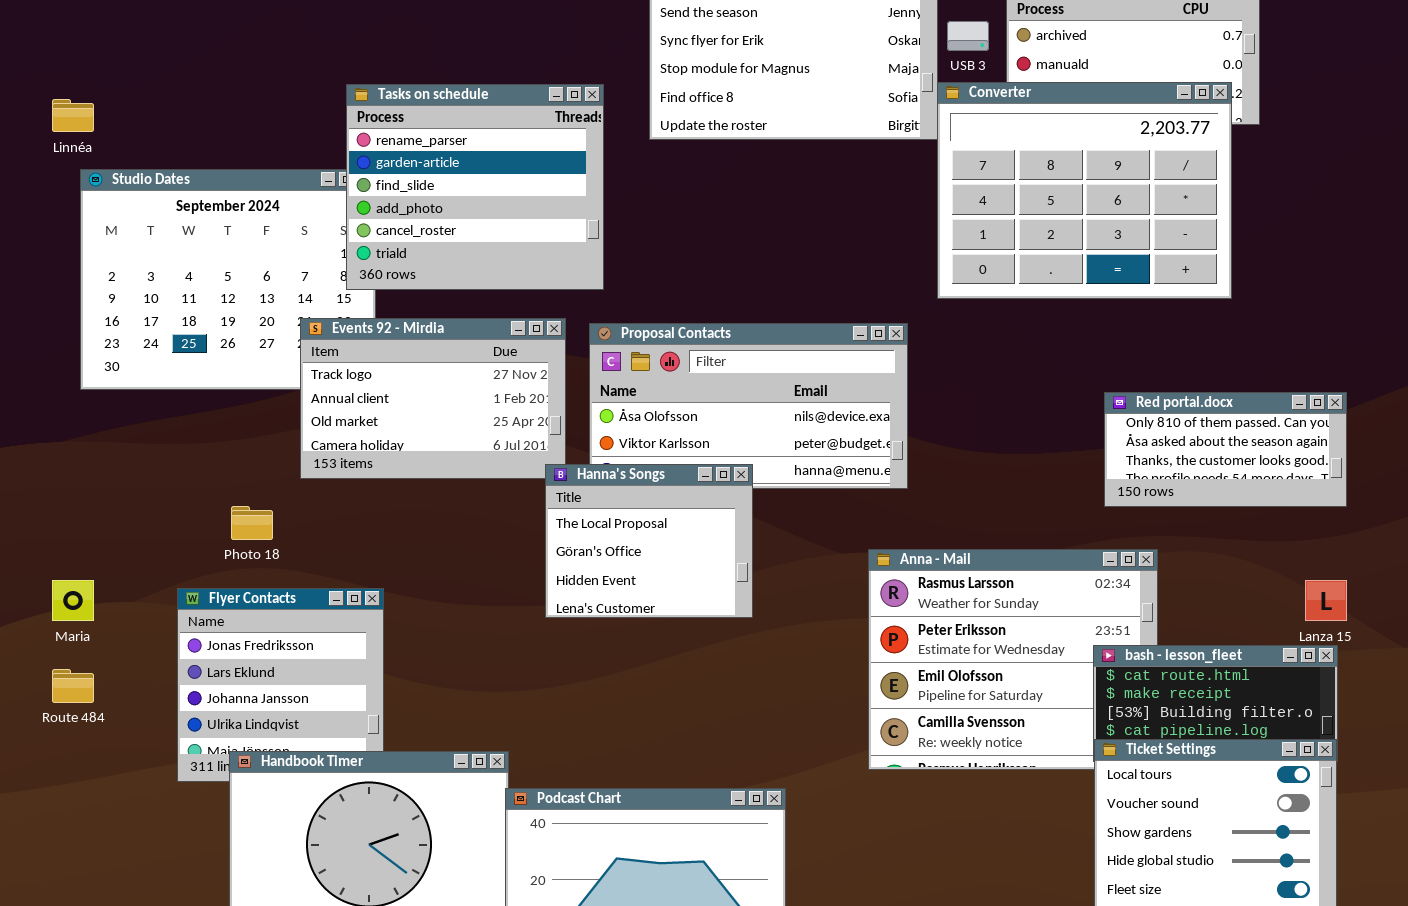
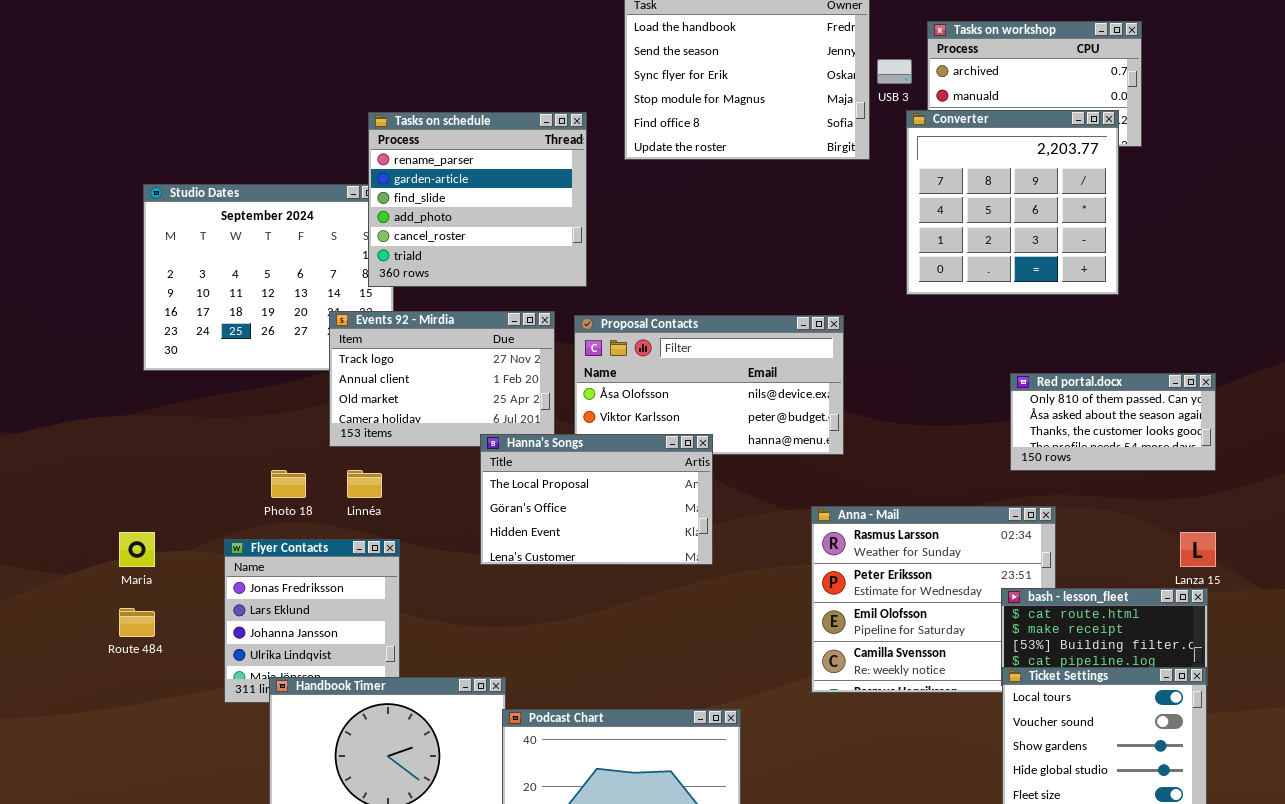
Converter: [937,82,1232,299] -> [906,110,1119,295], resized
Linnéa: [52,99,94,132] -> [347,470,382,498], moved
Hanna's Songs: [545,464,753,618] -> [480,434,713,565], resized

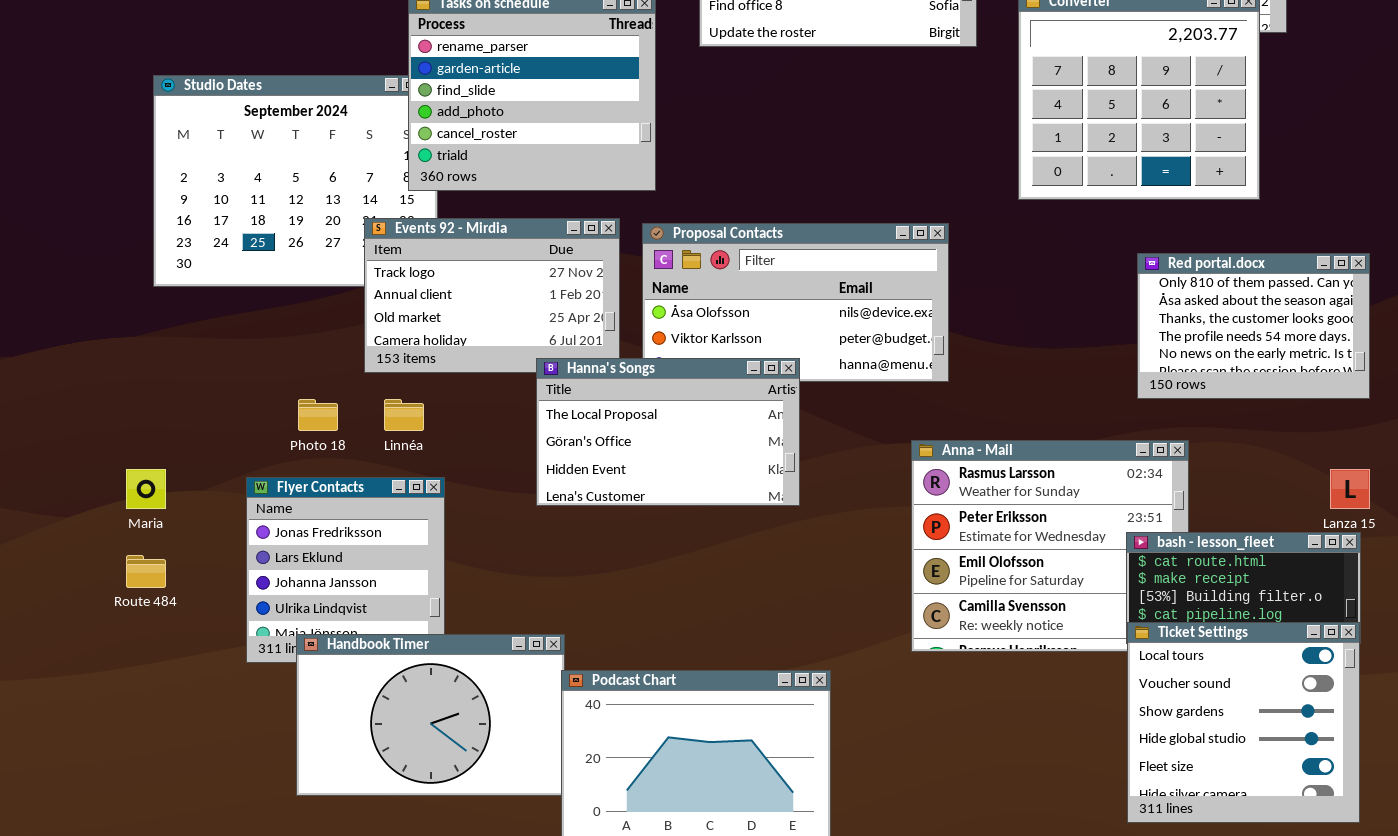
Red portal.docx: [1010,373,1216,471] -> [1137,253,1370,399], resized

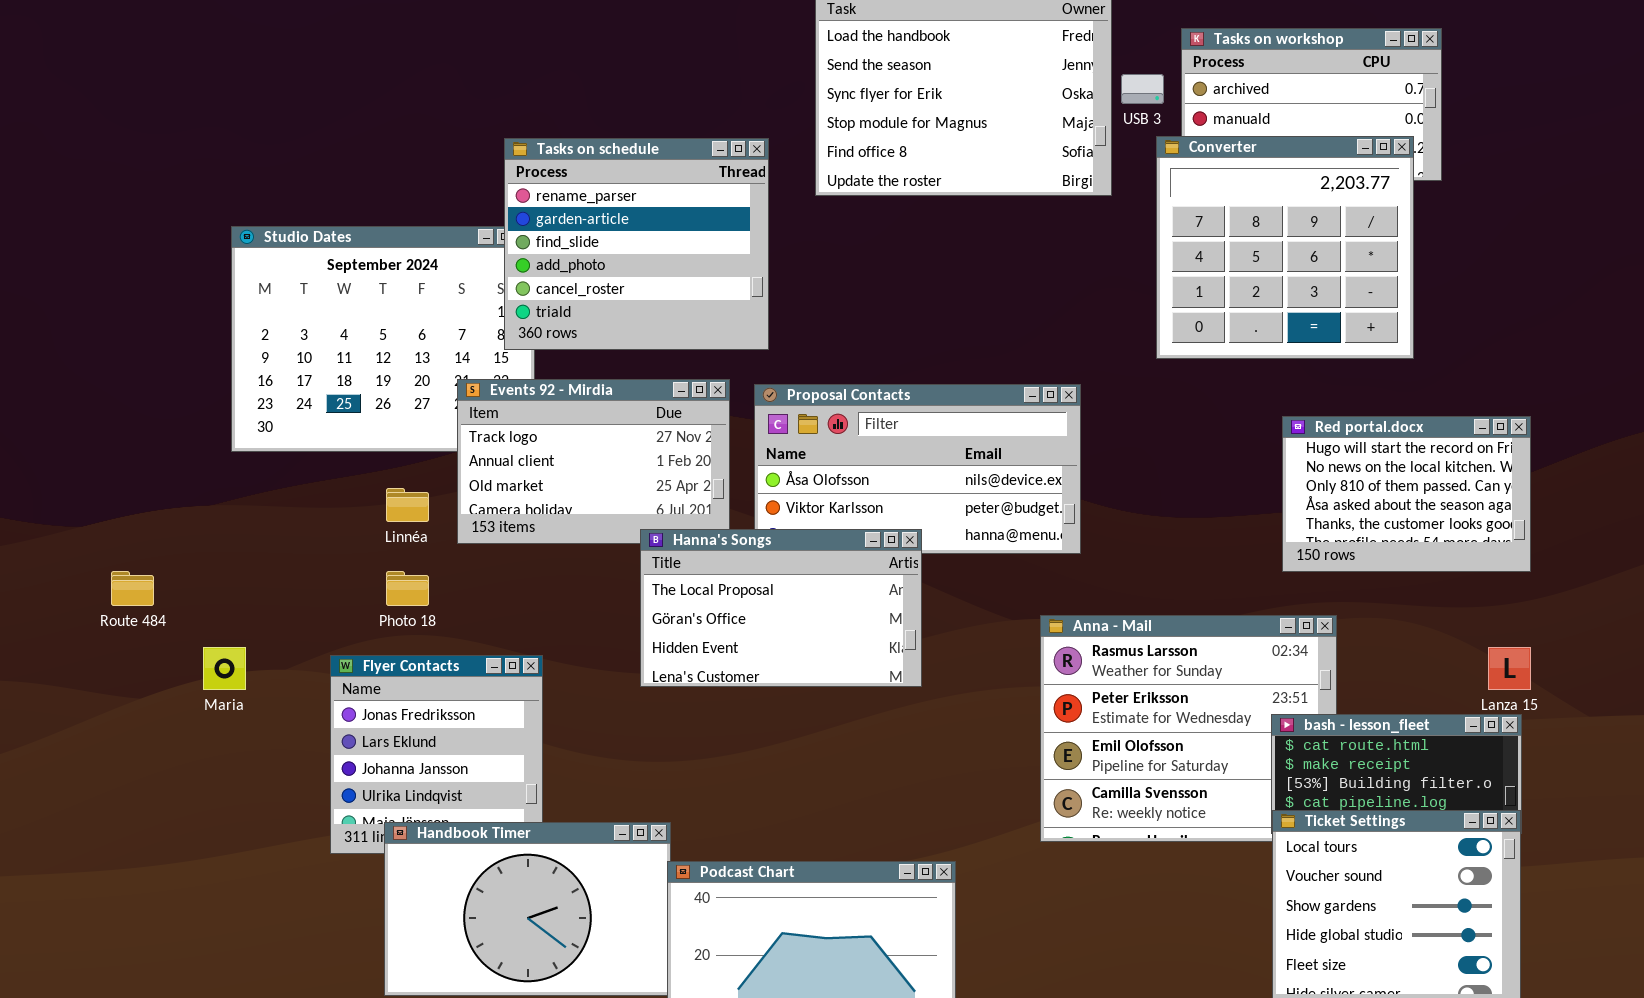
Red portal.docx: [1137,253,1370,399] -> [1282,416,1531,572], scrolled up 2 rows
Linnéa: [384,399,424,431] -> [386,488,429,522], moved
Route 484: [126,555,166,588] -> [111,571,154,606], moved

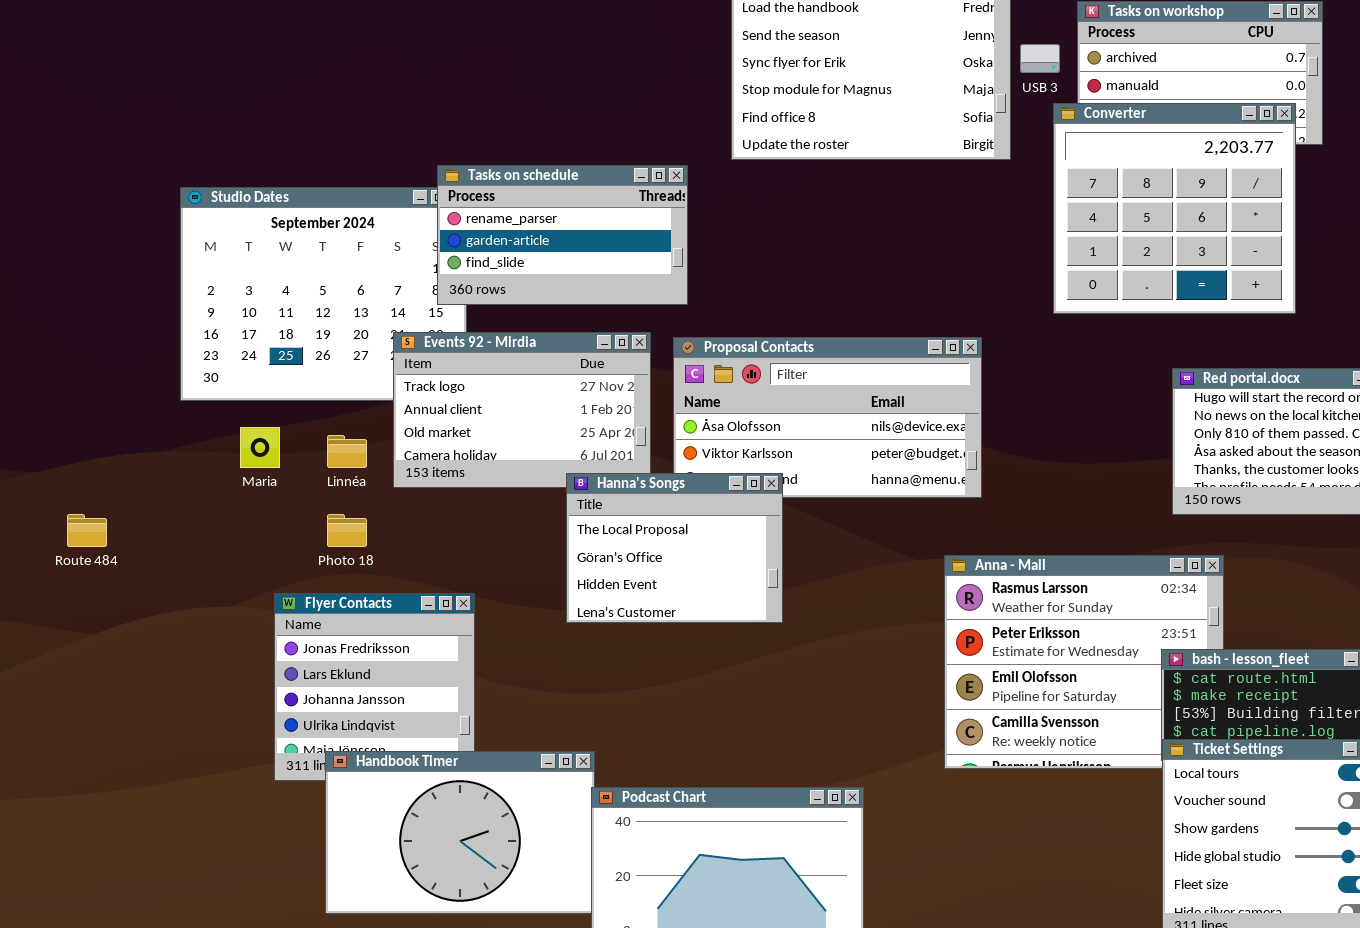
Tasks on schedule: [504,138,769,350] -> [437,165,688,305], resized
Hanna's Songs: [640,529,922,687] -> [566,473,783,623], resized
Maria: [203,647,246,690] -> [240,427,280,468], moved

